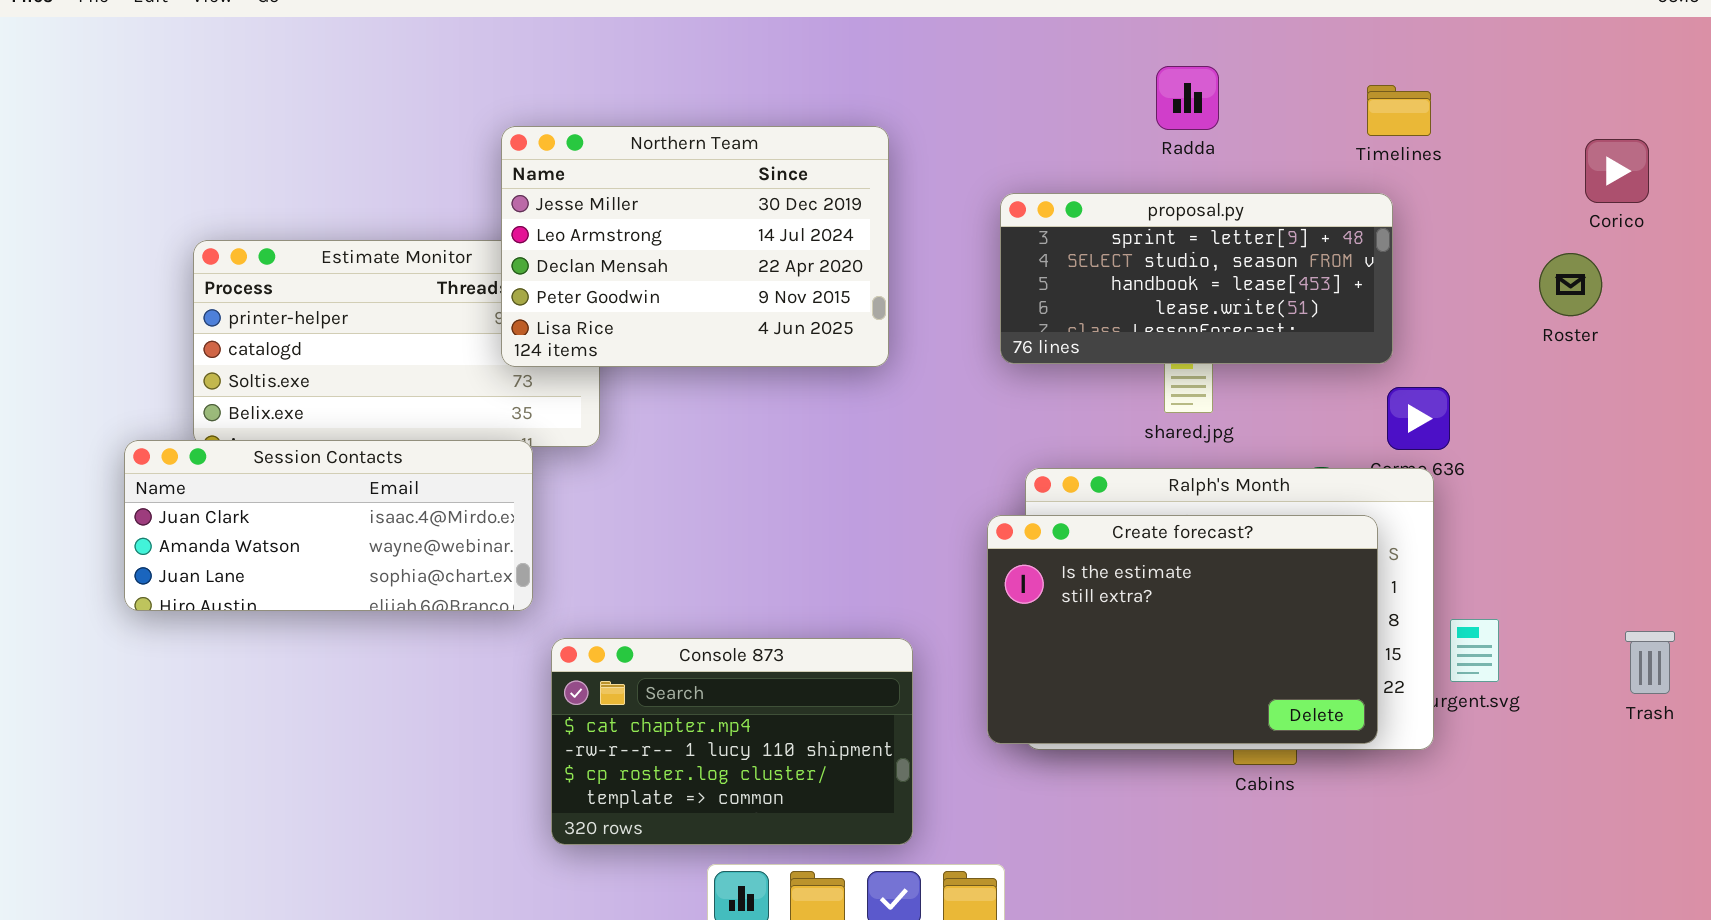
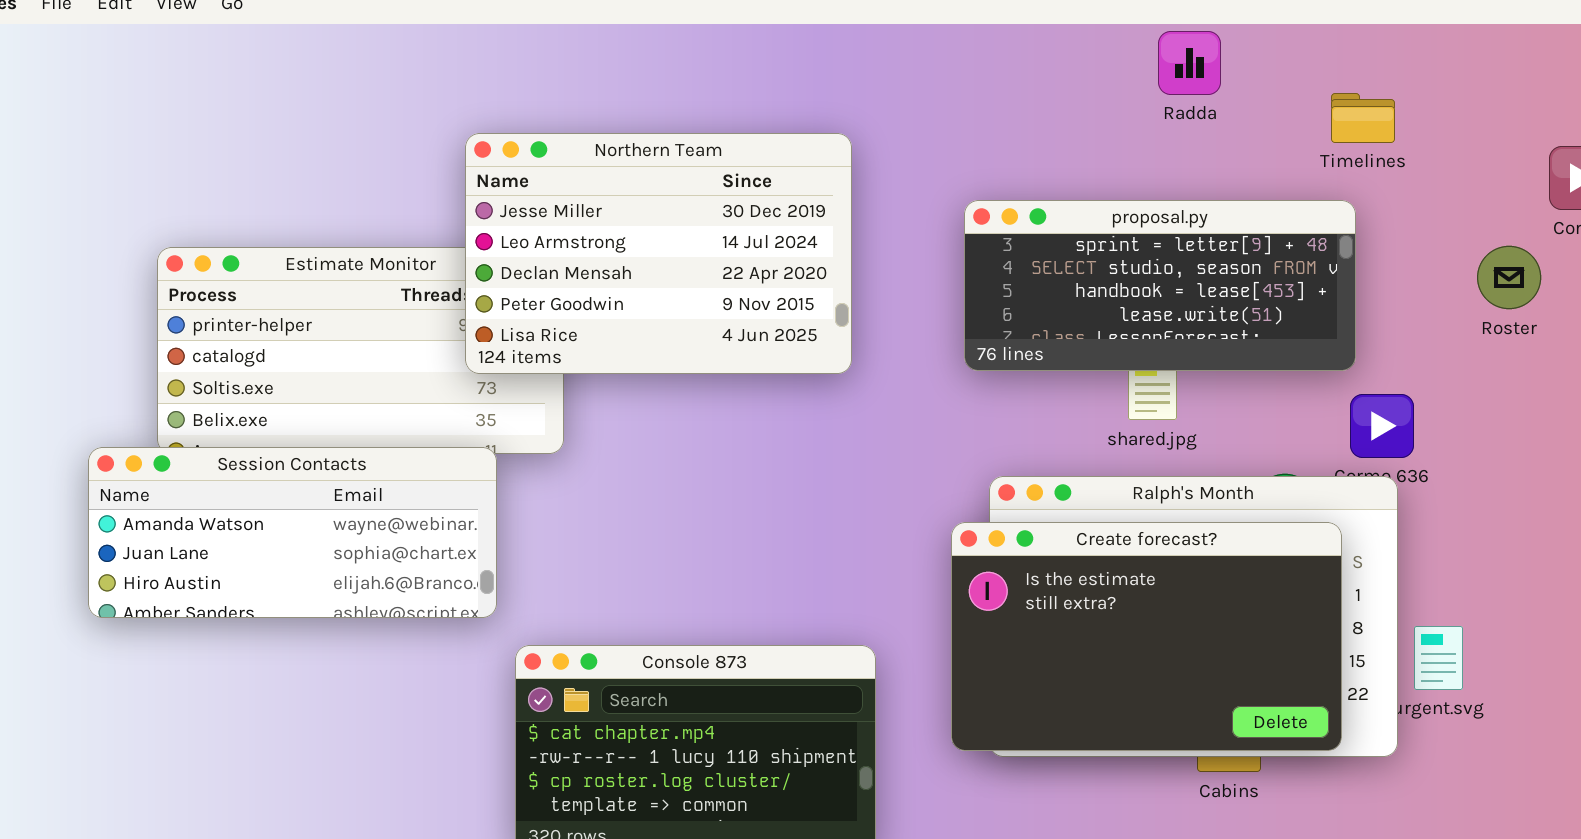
Radda: [1156,66,1219,130] -> [1158,31,1221,95], moved
Roster: [1539,253,1602,316] -> [1477,246,1541,309], moved
Session Contacts: [124,440,533,611] -> [88,447,497,618], scrolled down 1 row

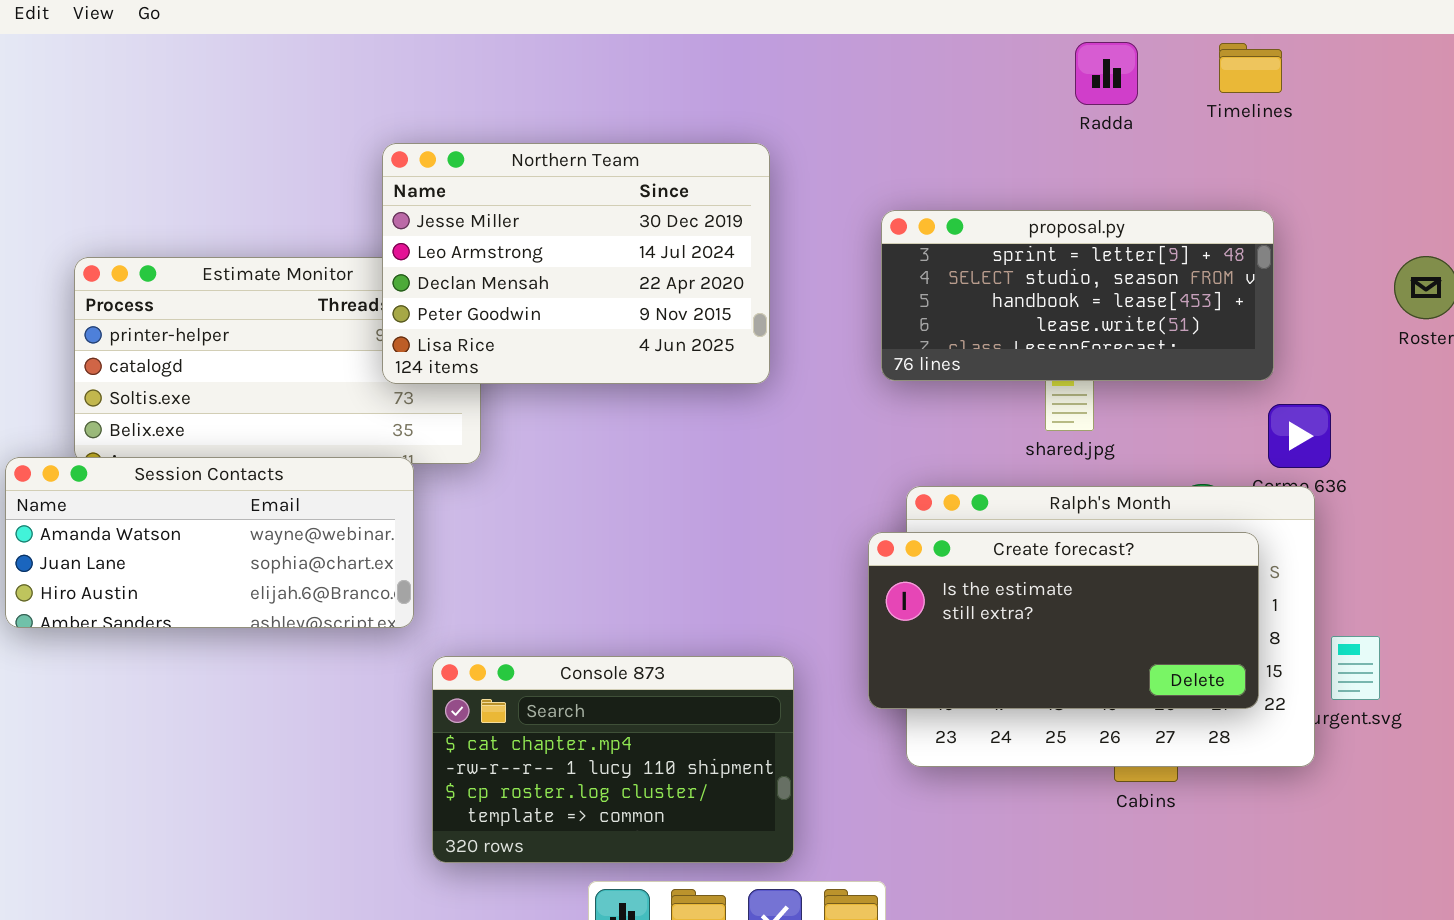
Timelines: [1331,93,1395,143] -> [1219,43,1282,93], moved
Create forecast?: [951,522,1342,751] -> [868,532,1259,709], resized

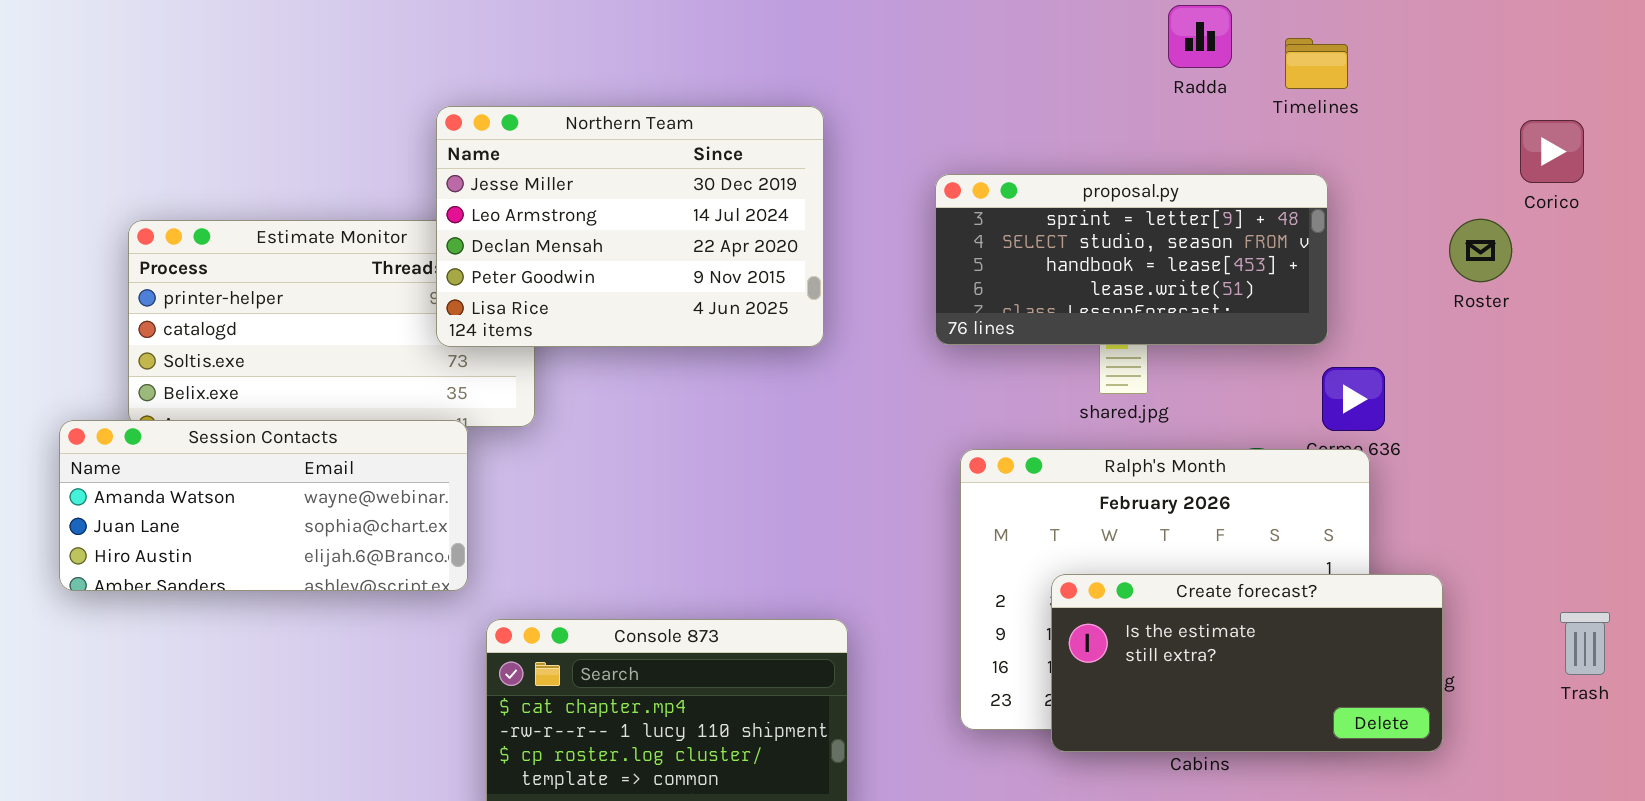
Radda: [1075,42,1138,105] -> [1168,5,1232,68], moved
Timelines: [1219,43,1282,93] -> [1285,38,1348,89], moved
Create forecast?: [868,532,1259,709] -> [1051,574,1443,752], moved

